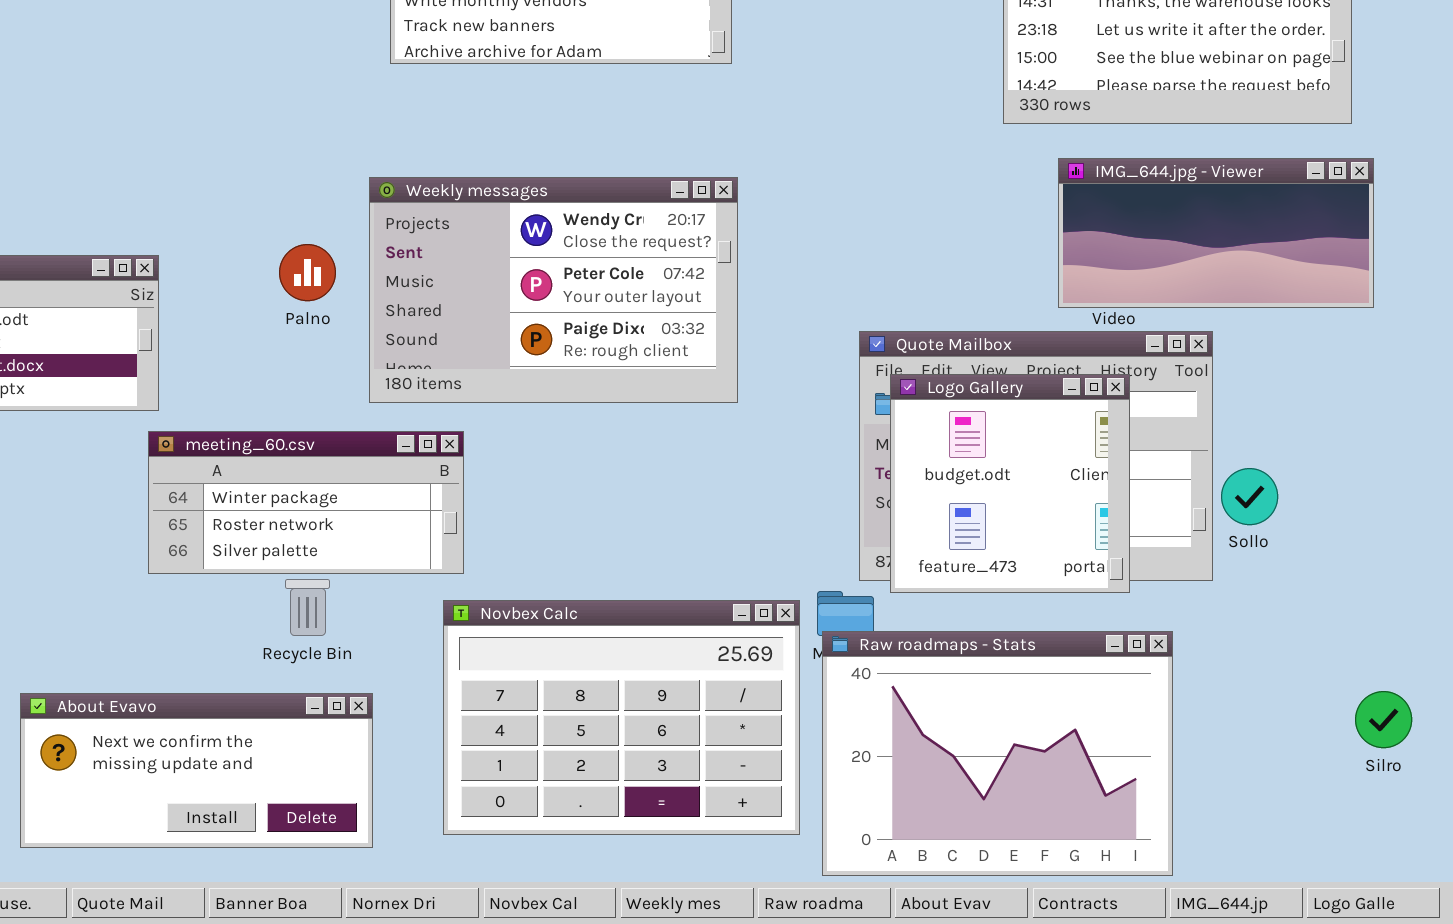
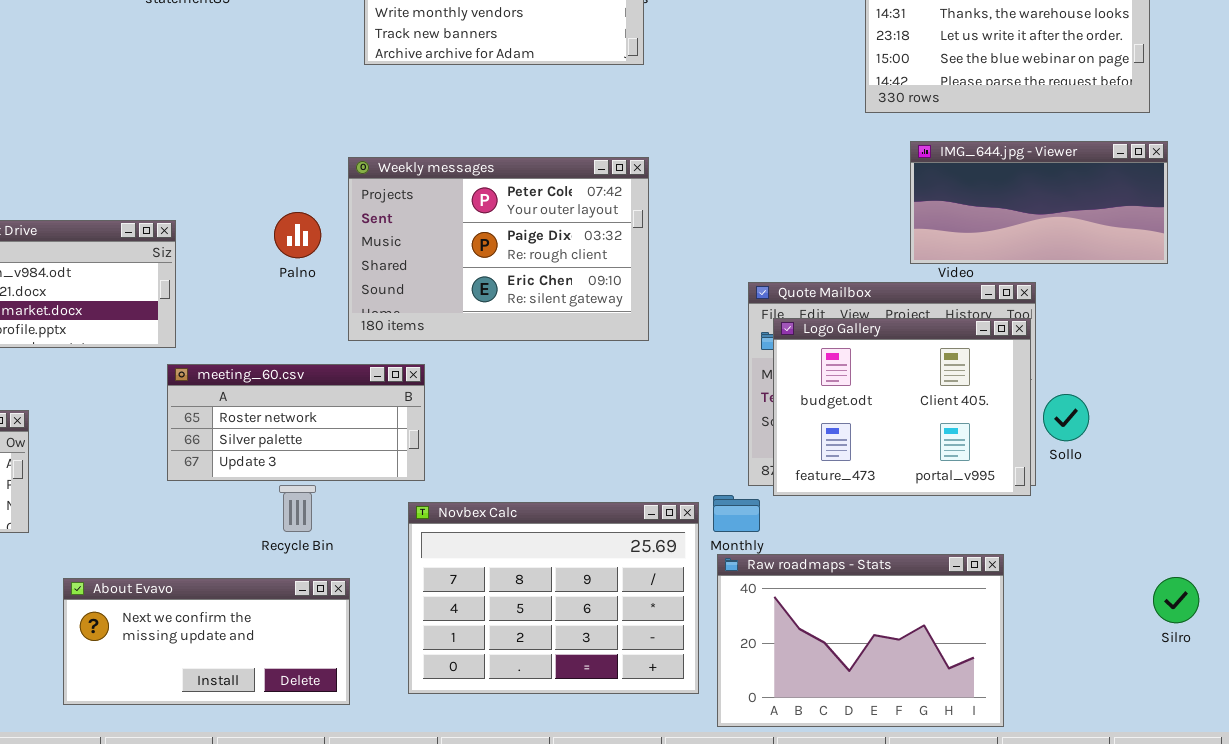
Weekly messages: [369,177,738,403] -> [348,157,649,341], scrolled down 1 row
Logo Gallery: [890,374,1130,593] -> [773,318,1031,496], resized
meeting_60.csv: [148,431,464,574] -> [167,364,425,481], scrolled down 1 row
Raw roadmaps - Stats: [822,631,1173,876] -> [717,554,1004,727], resized

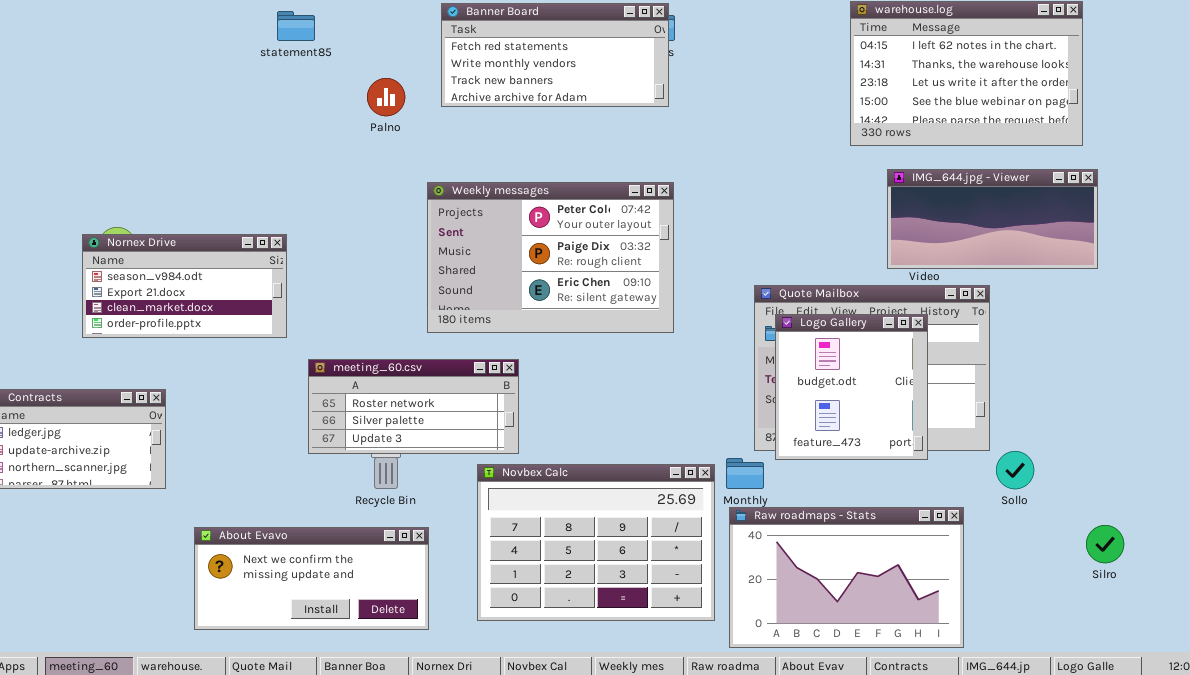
Palno: [274,212,321,258] -> [367,78,405,116], moved
Logo Gallery: [773,318,1031,496] -> [775,314,928,460], resized
meeting_60.csv: [167,364,425,481] -> [308,359,519,454], moved
Sollo: [1043,394,1089,441] -> [996,451,1034,489], moved

